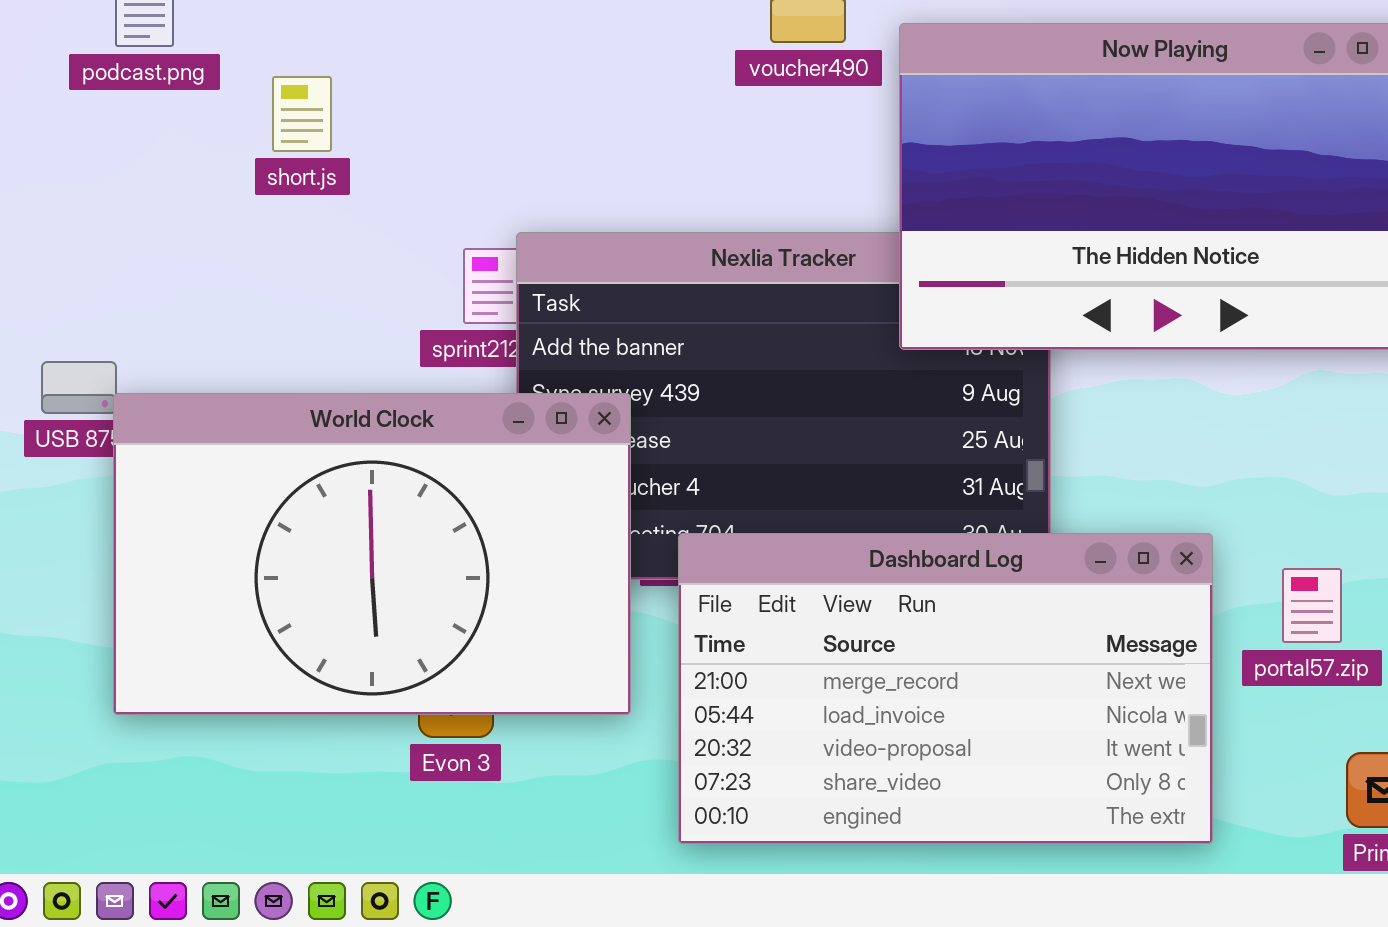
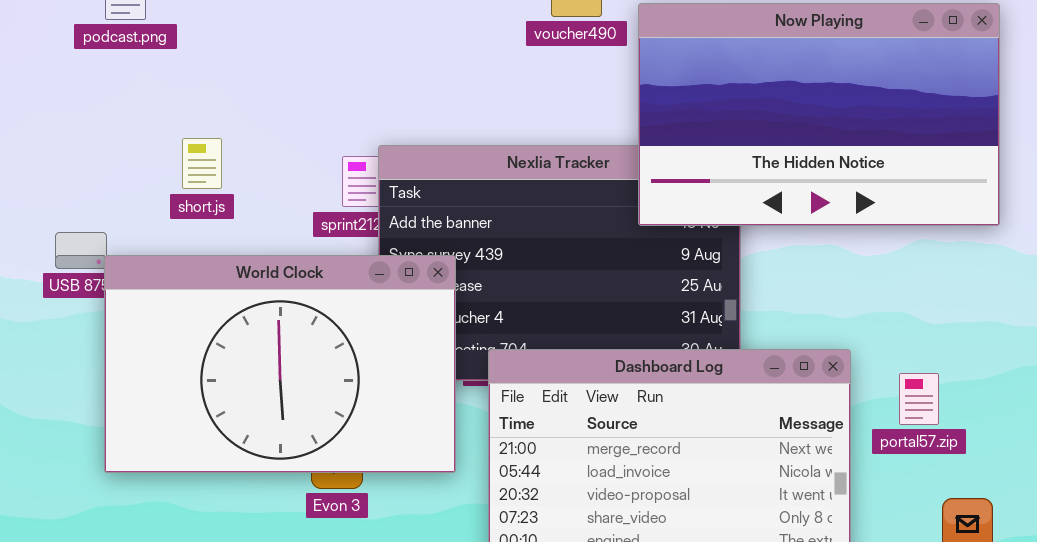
short.js: [272,76,332,152] -> [182,138,222,189], moved

